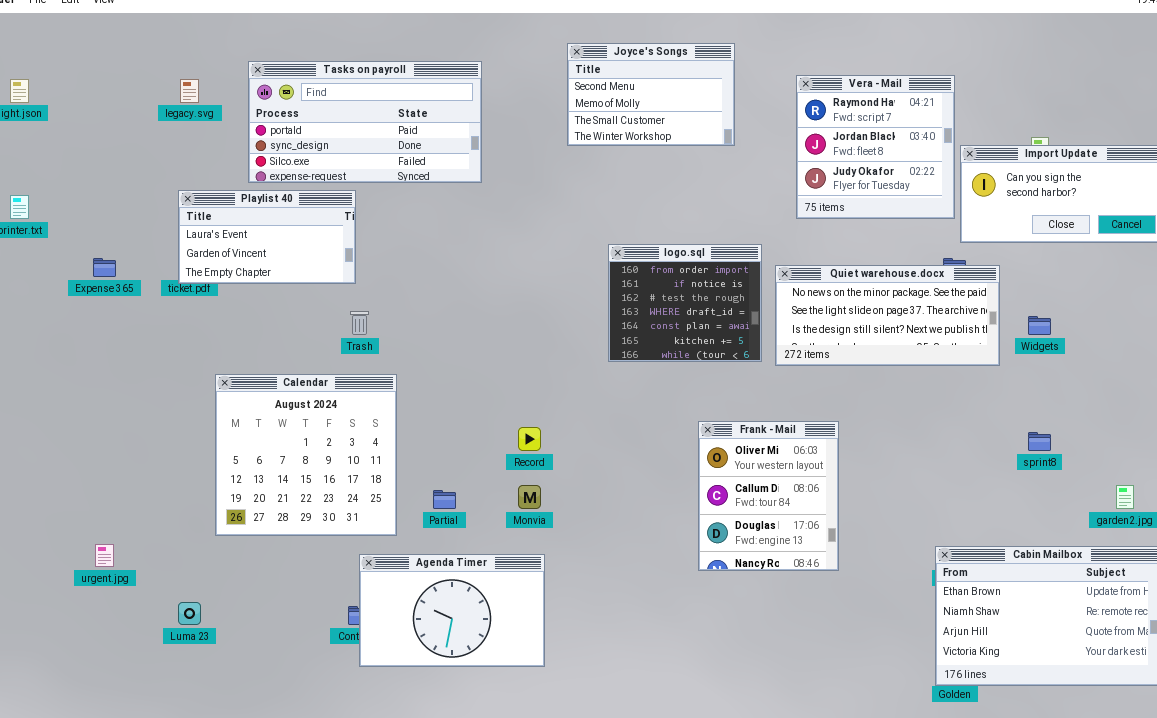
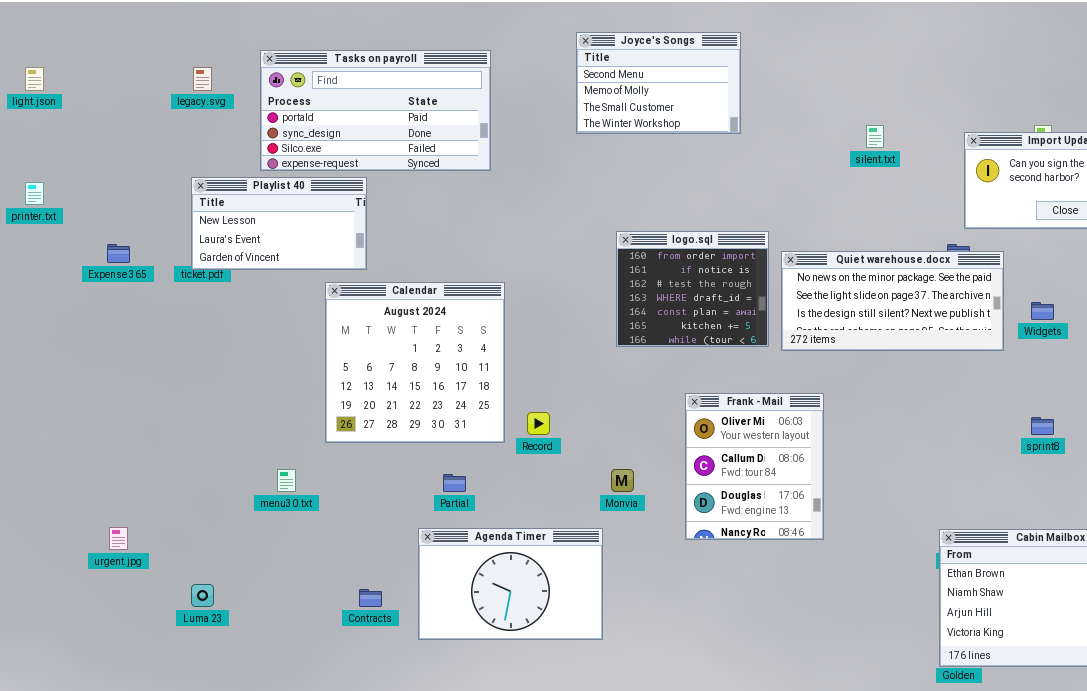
Vera - Mail: [796,75,955,219] -> none, closed
Playlist 40: [178,190,356,284] -> [191,177,367,270], scrolled up 1 row
Calendar: [215,374,397,536] -> [325,282,505,443], moved
Frank - Mail: [698,421,839,571] -> [685,393,824,540], moved
Monvia: [518,485,541,509] -> [611,469,634,492], moved
Agenda Timer: [359,554,545,667] -> [418,528,603,640], moved

